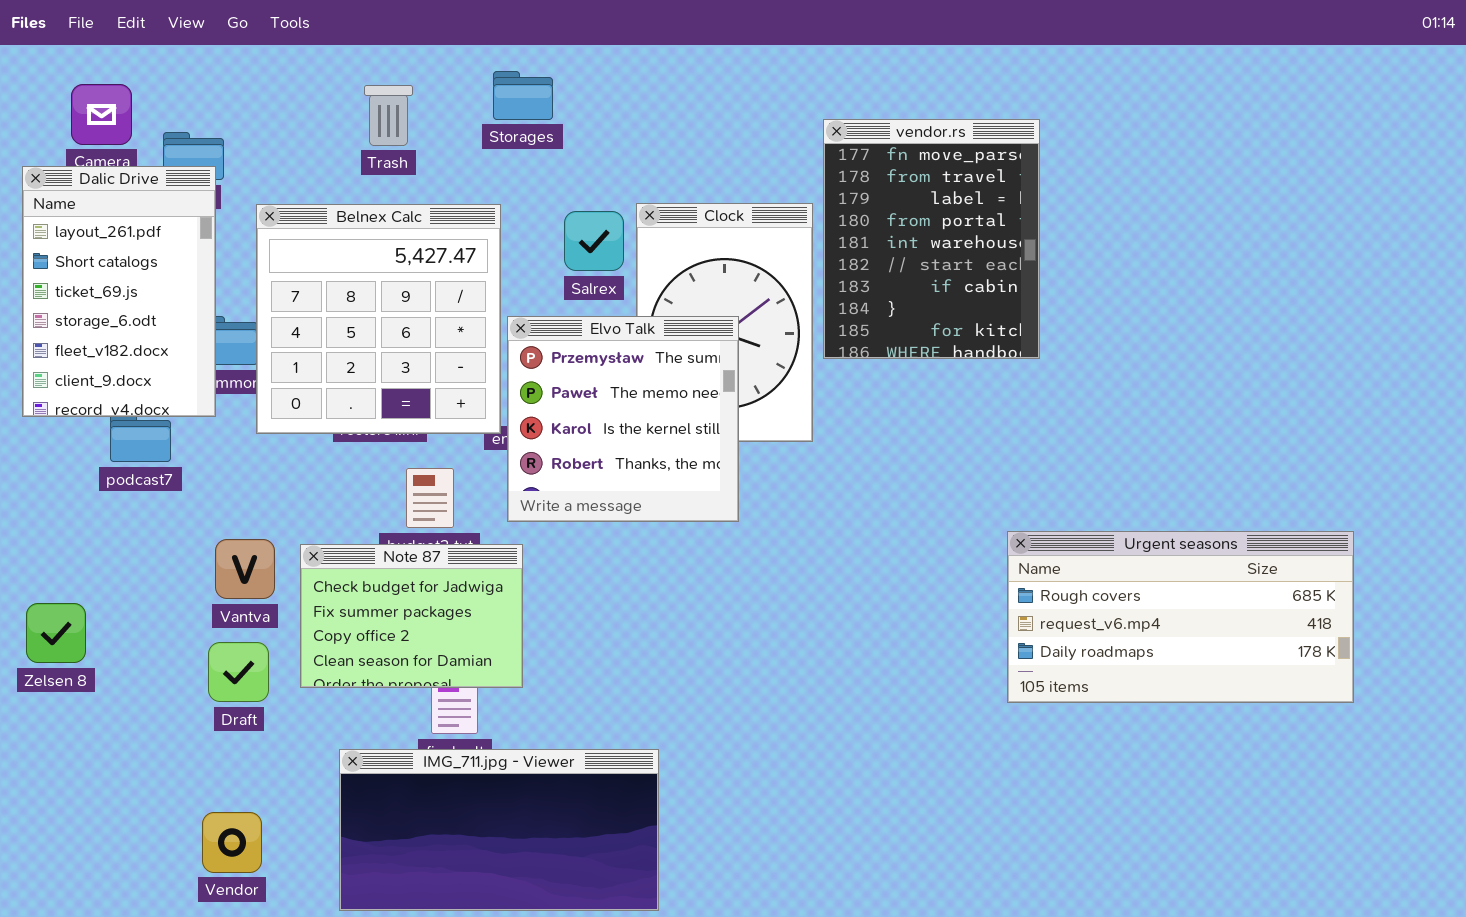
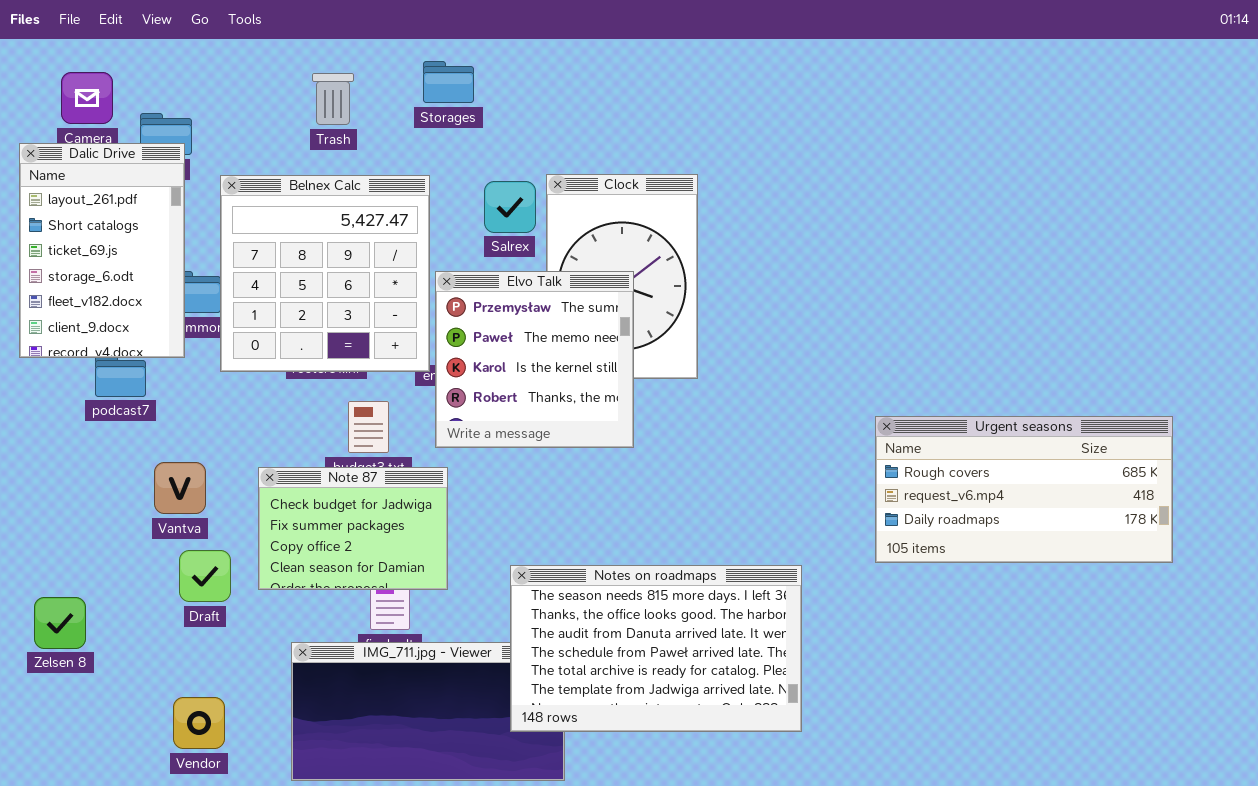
vendor.rs: [823,119,1040,359] -> none, closed
Urgent seasons: [1007,531,1354,703] -> [875,416,1173,563], moved
Vantva: [215,539,275,599] -> [154,462,206,514], moved
Zelsen 8: [26,603,86,663] -> [34,597,86,649], moved
Notes on roadmaps: none -> [510,565,802,732], opened

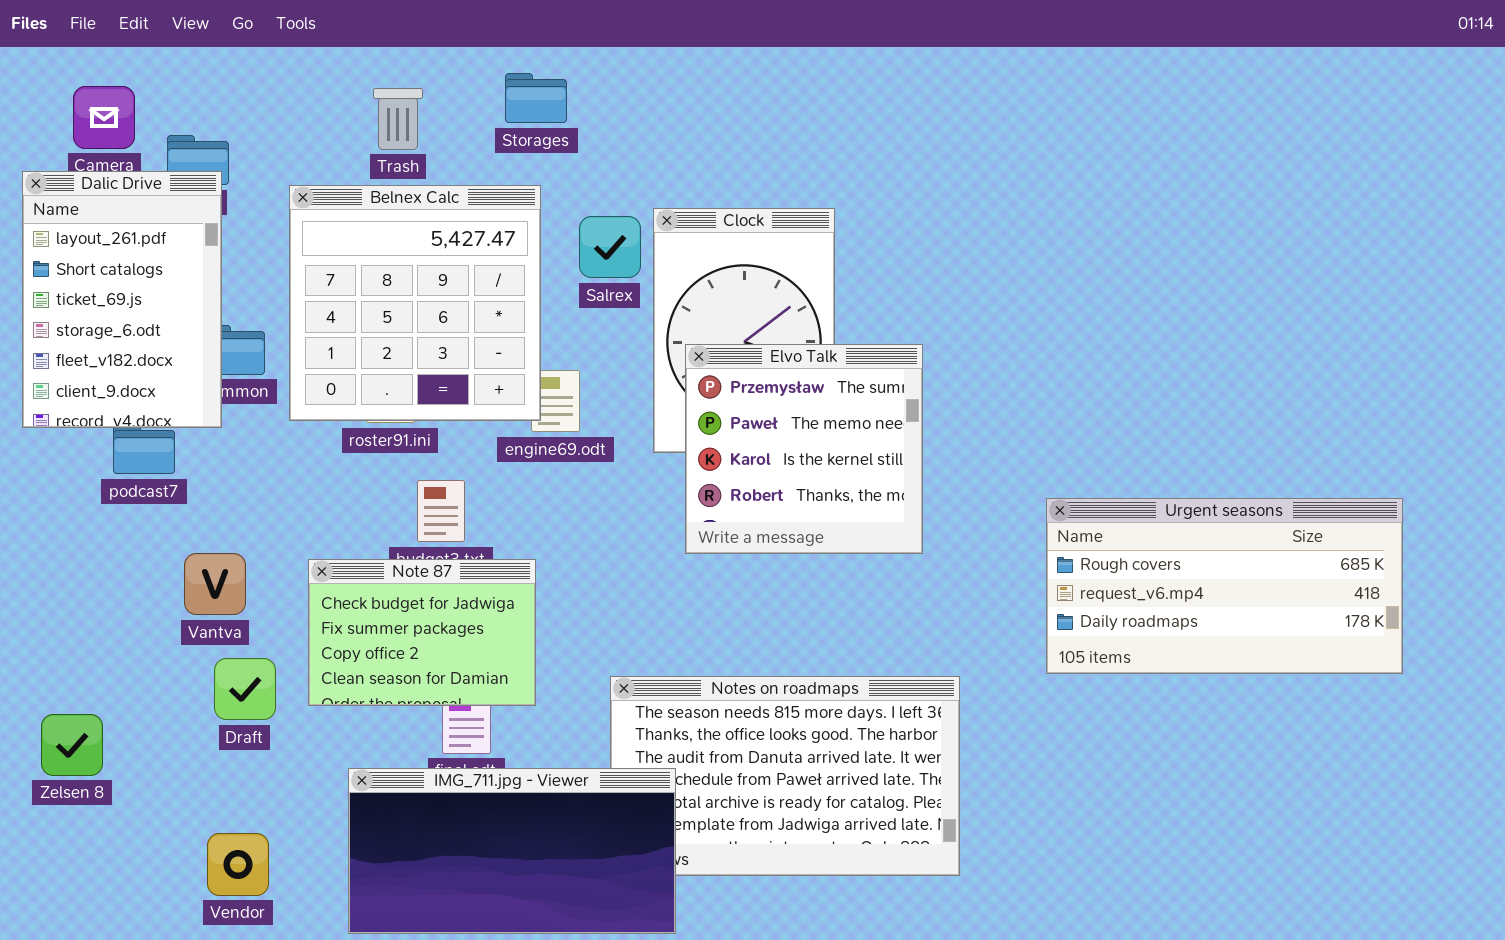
Belnex Calc: [220,175,430,372] -> [289,185,541,421], moved
Elvo Talk: [435,271,634,448] -> [685,344,923,554], moved
IMG_711.jpg - Viewer: [291,642,565,781] -> [348,768,676,934], raised

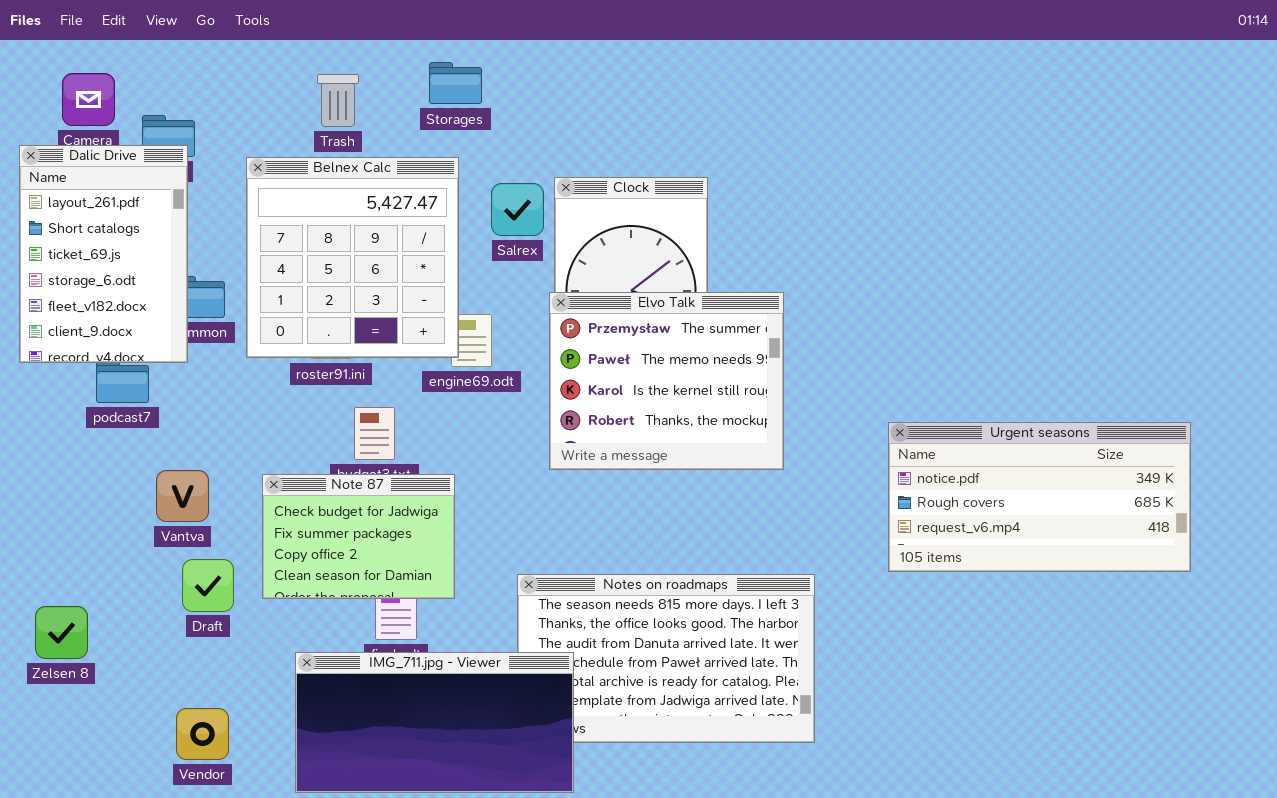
Elvo Talk: [685,344,923,554] -> [549,292,784,470], resized
Urgent seasons: [1046,498,1403,674] -> [888,422,1191,572], scrolled up 1 row

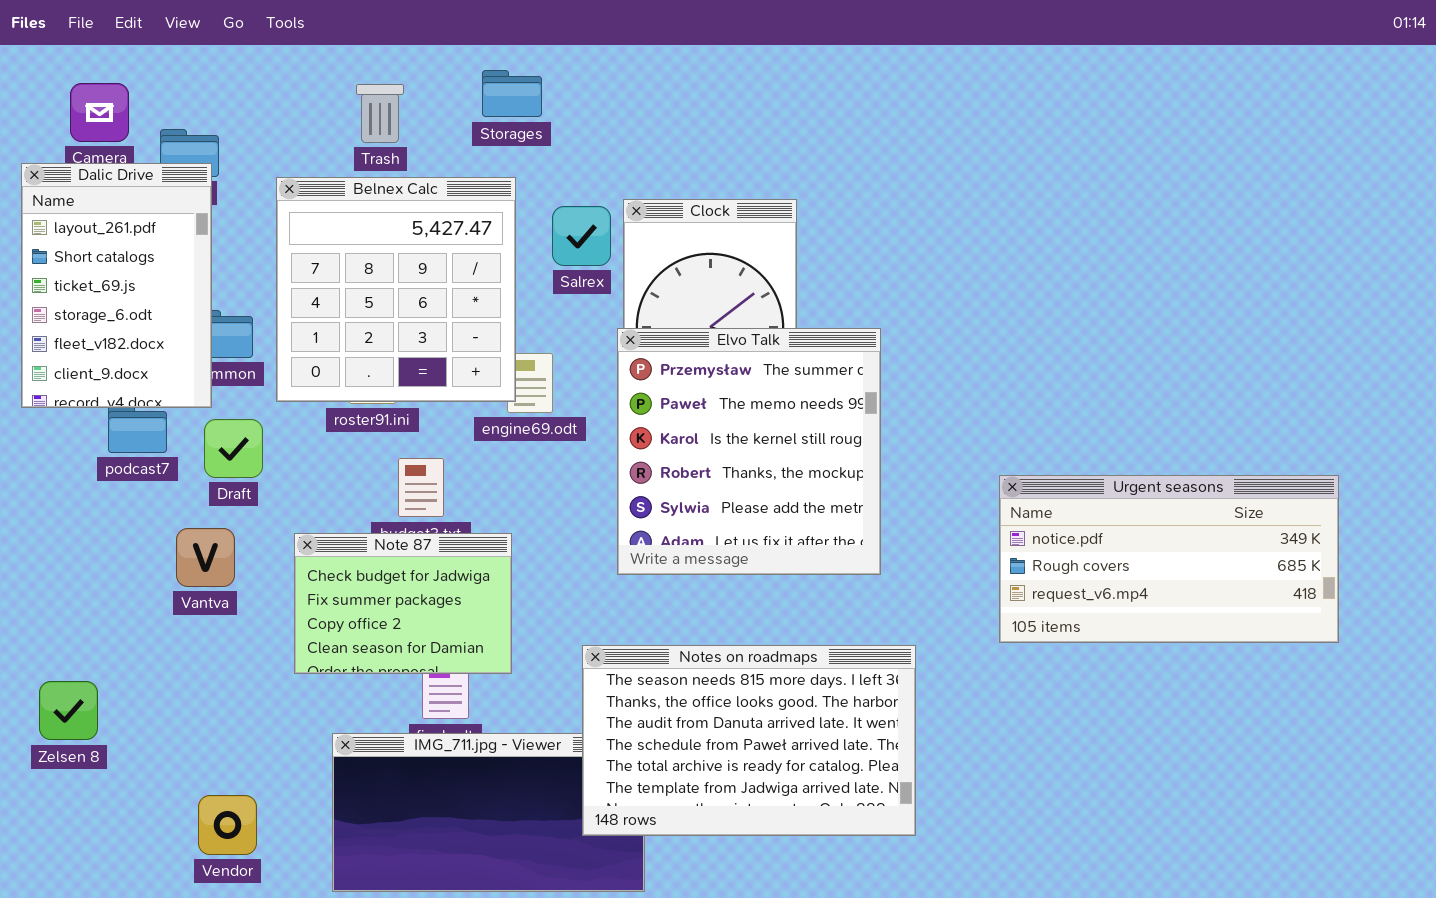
Elvo Talk: [549,292,784,470] -> [617,328,881,575], resized
Draft: [182,559,234,612] -> [204,419,263,478], moved
Notes on roadmaps: [517,574,815,743] -> [582,645,916,836], raised

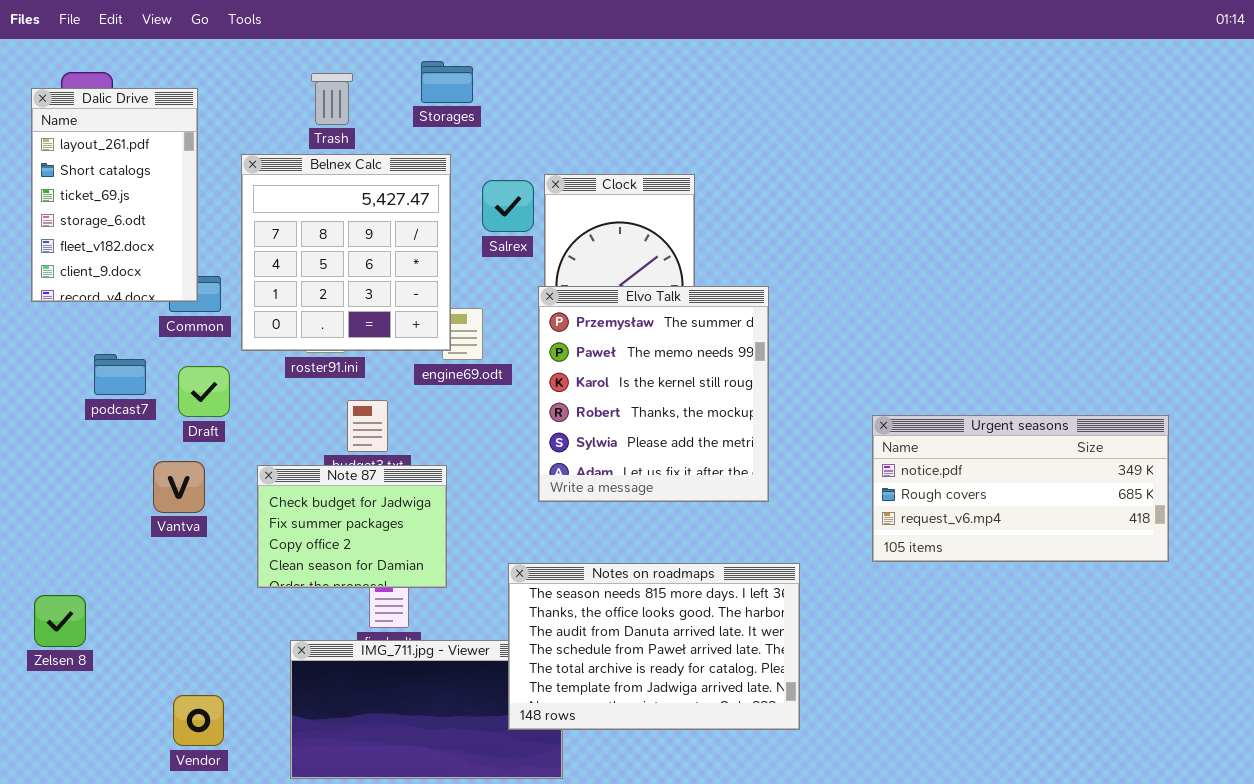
Dalic Drive: [21,163,212,408] -> [31,88,198,302], moved

